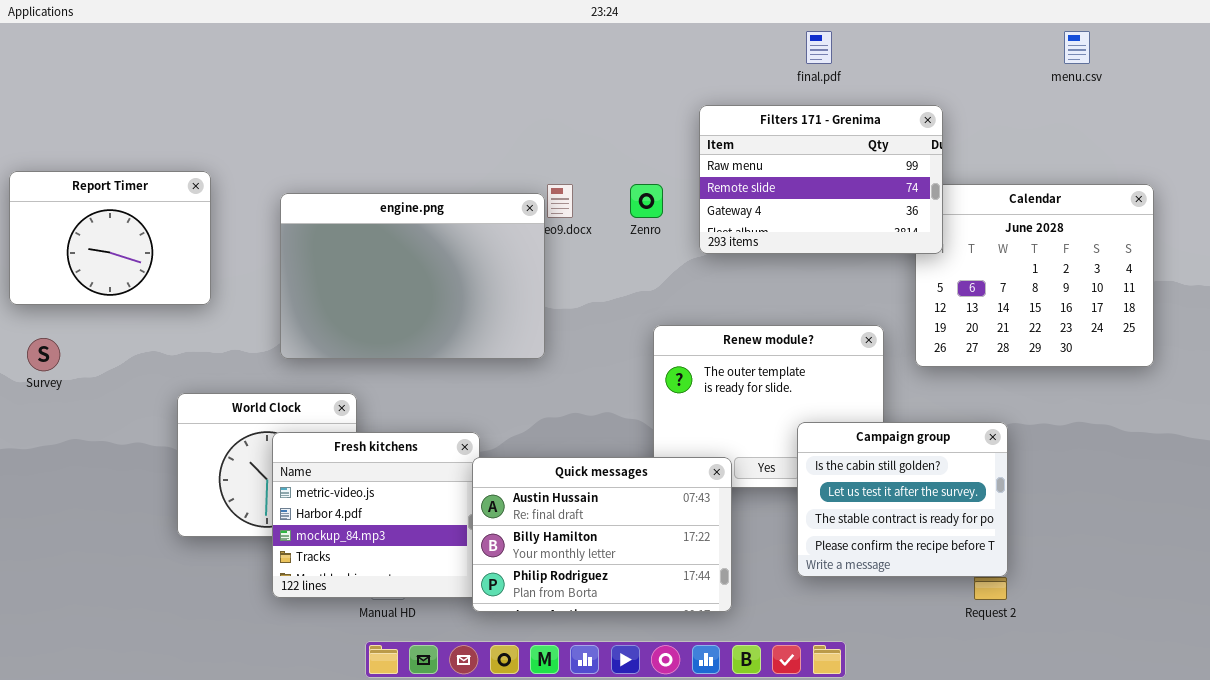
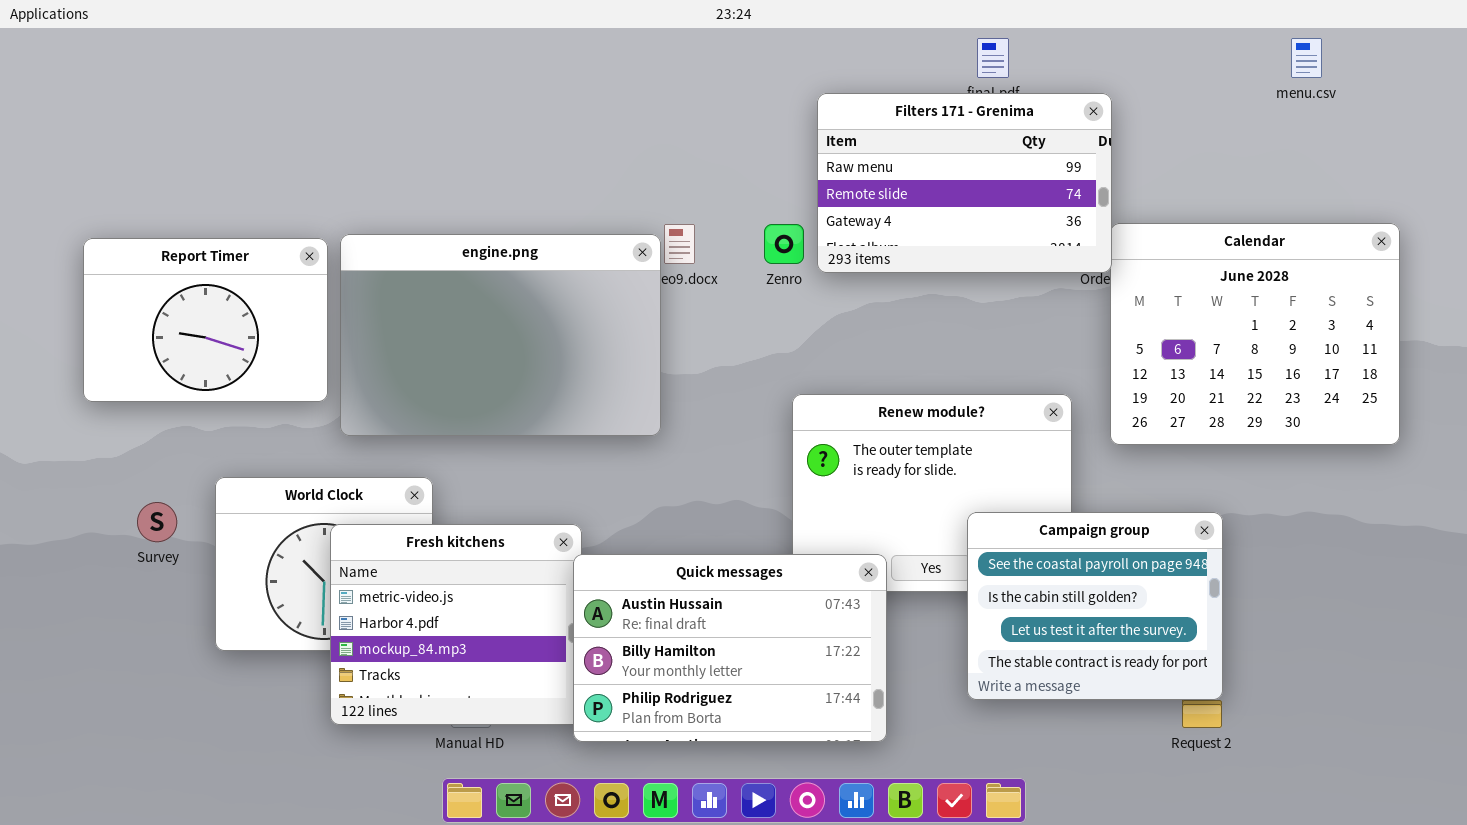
Filters 171 - Grenima: [699,105,943,254] -> [817,93,1112,273], moved
Report Timer: [9,171,211,305] -> [83,238,328,402], moved
Survey: [27,338,60,371] -> [137,502,177,542], moved
Campaign group: [797,422,1008,577] -> [967,512,1223,700], scrolled up 1 row

